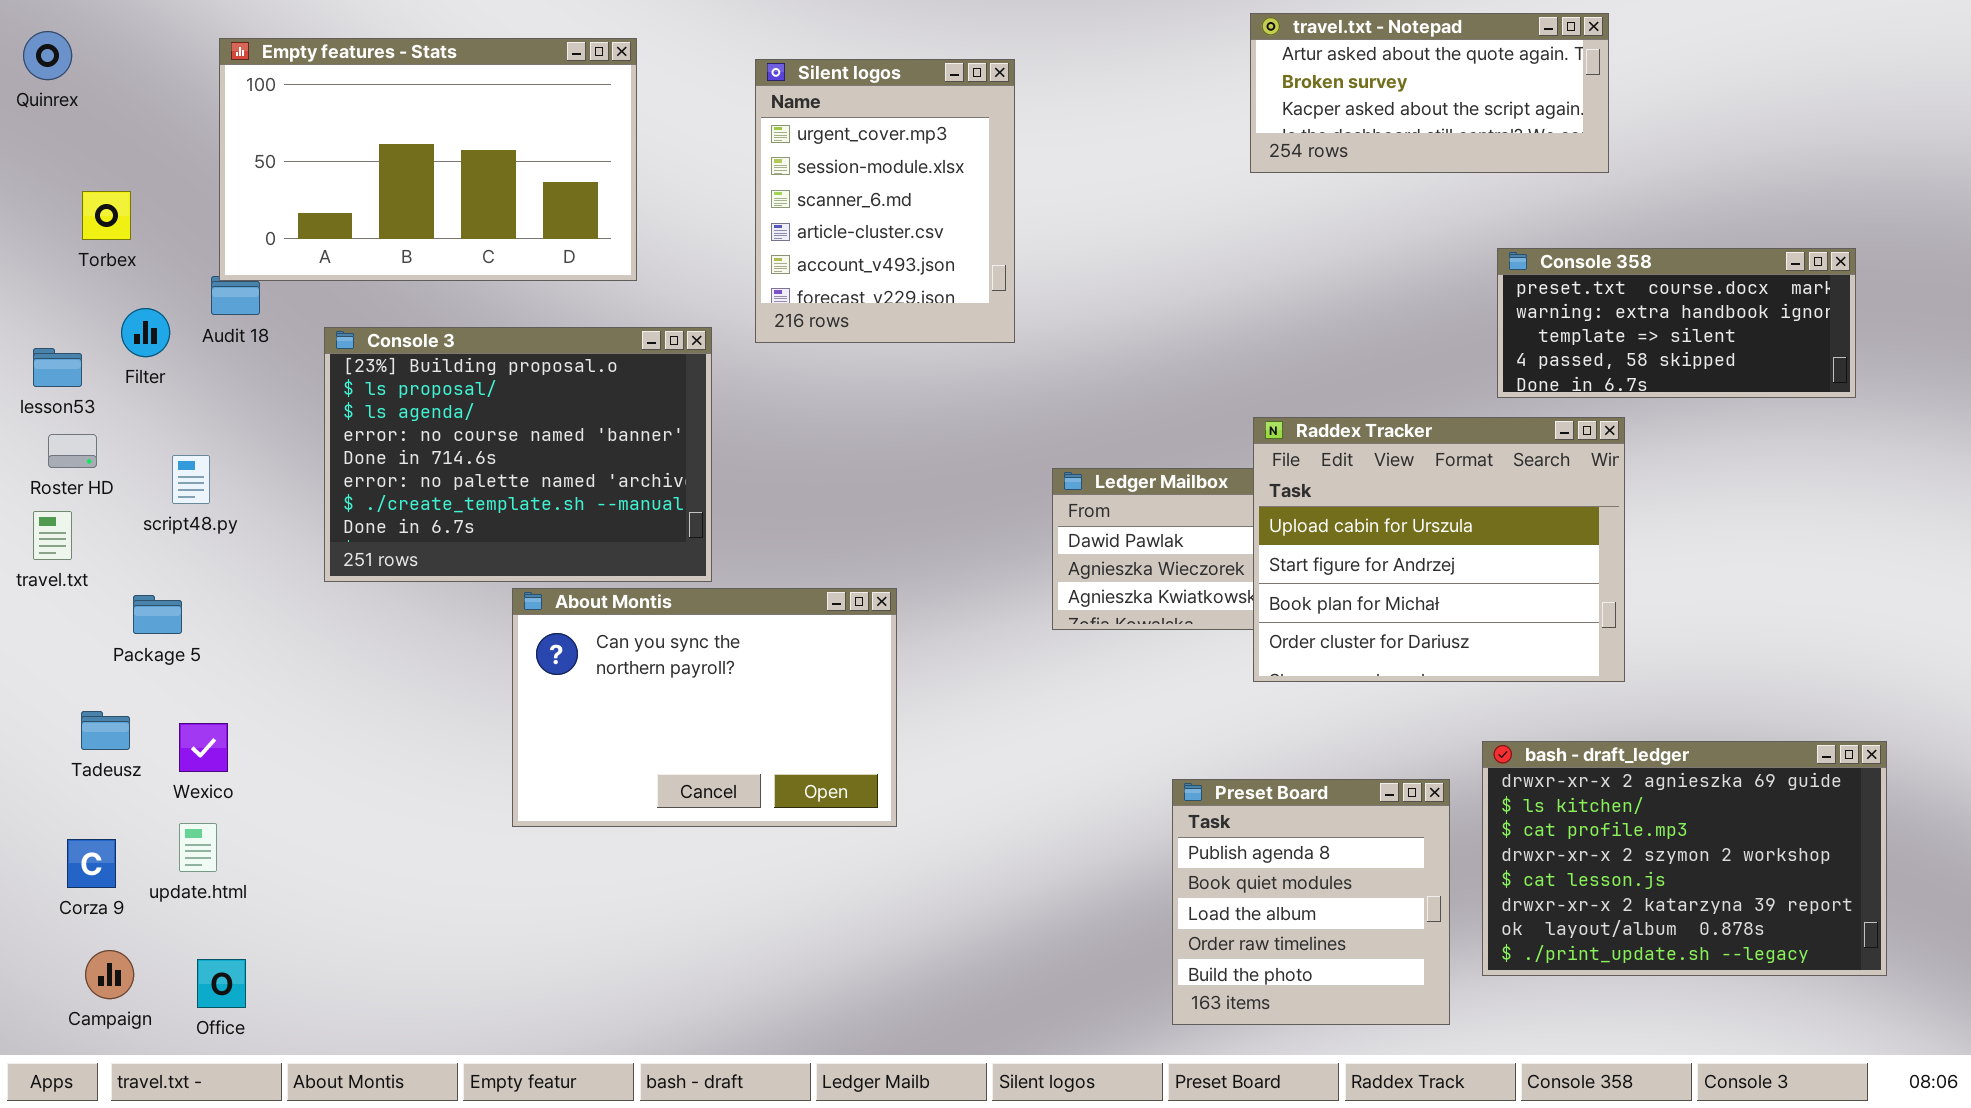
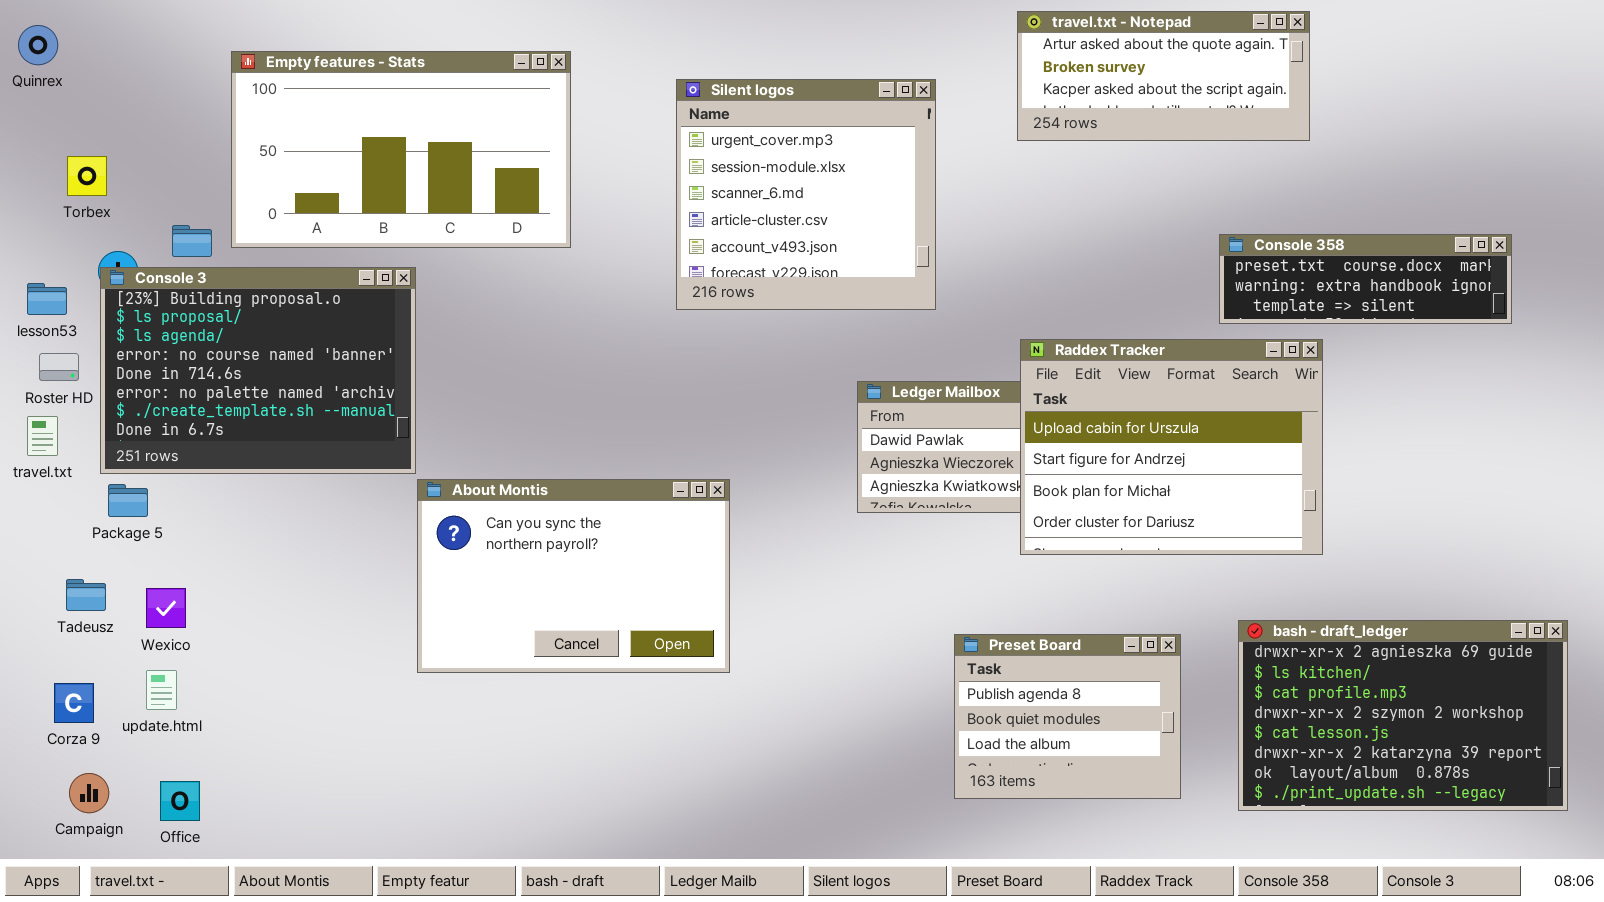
Empty features - Stats: [219,38,637,281] -> [231,51,571,248], moved
Silent logos: [755,59,1015,343] -> [676,79,936,310], moved, resized
Console 358: [1497,248,1856,398] -> [1219,234,1512,324], resized
Console 3: [324,327,712,582] -> [100,267,416,474], moved
bash - draft_ledger: [1482,741,1887,976] -> [1238,620,1568,811], moved
Preset Board: [1172,779,1450,1025] -> [954,634,1181,799], resized

